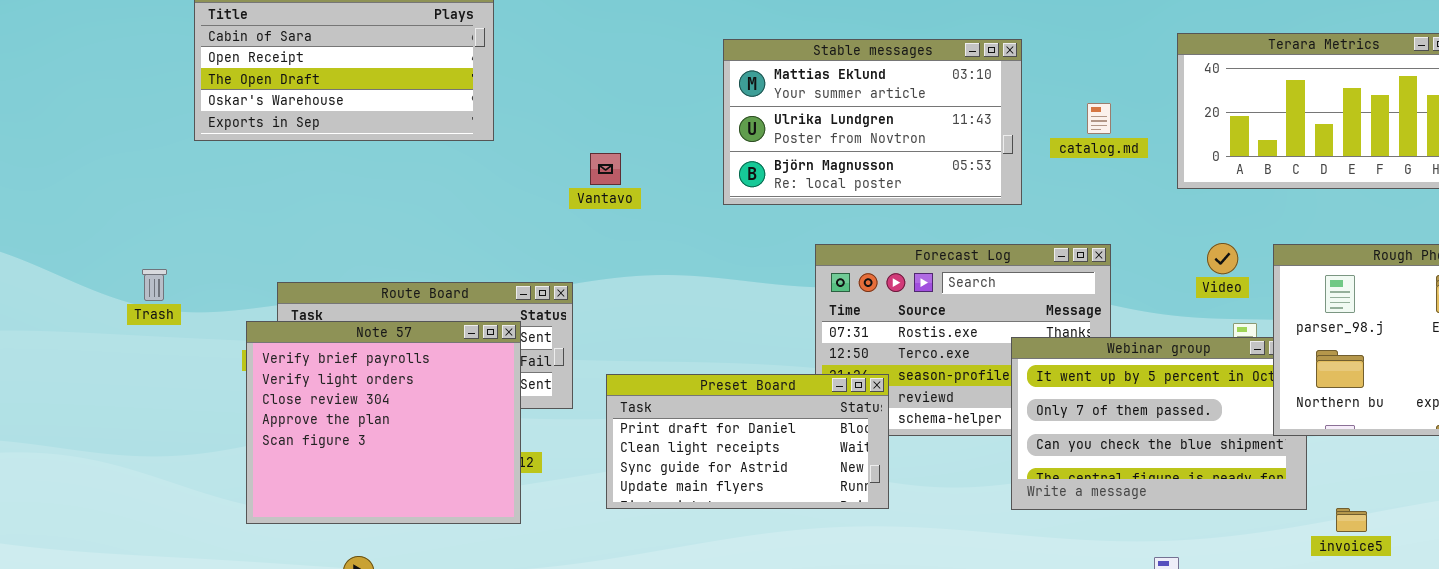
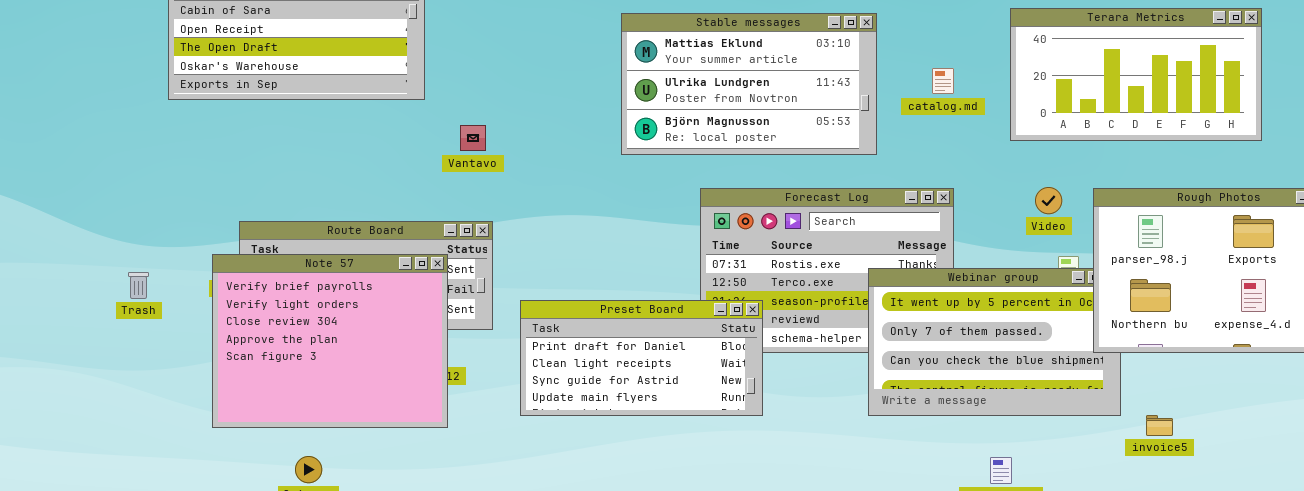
Vantavo: [590,153,621,185] -> [460,125,486,151], moved
Trash: [142,269,167,301] -> [128,272,149,299], moved

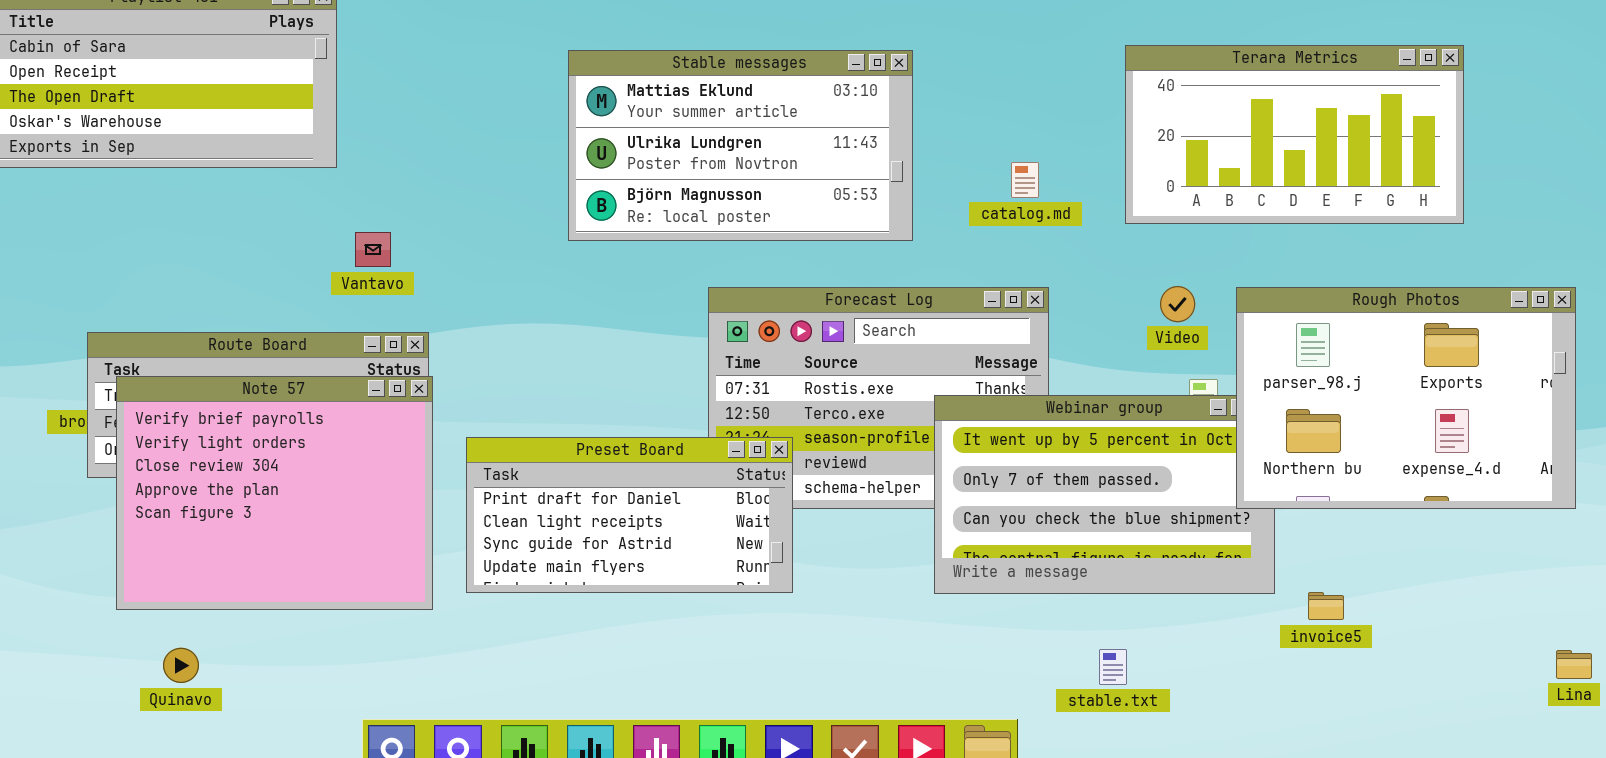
Stable messages: [621,13,877,155] -> [568,50,913,241], moved
catalog.md: [932,68,954,94] -> [1011,162,1039,198], moved
Vantavo: [460,125,486,151] -> [355,232,391,267], moved
Note 57: [212,254,448,428] -> [116,376,433,610], moved

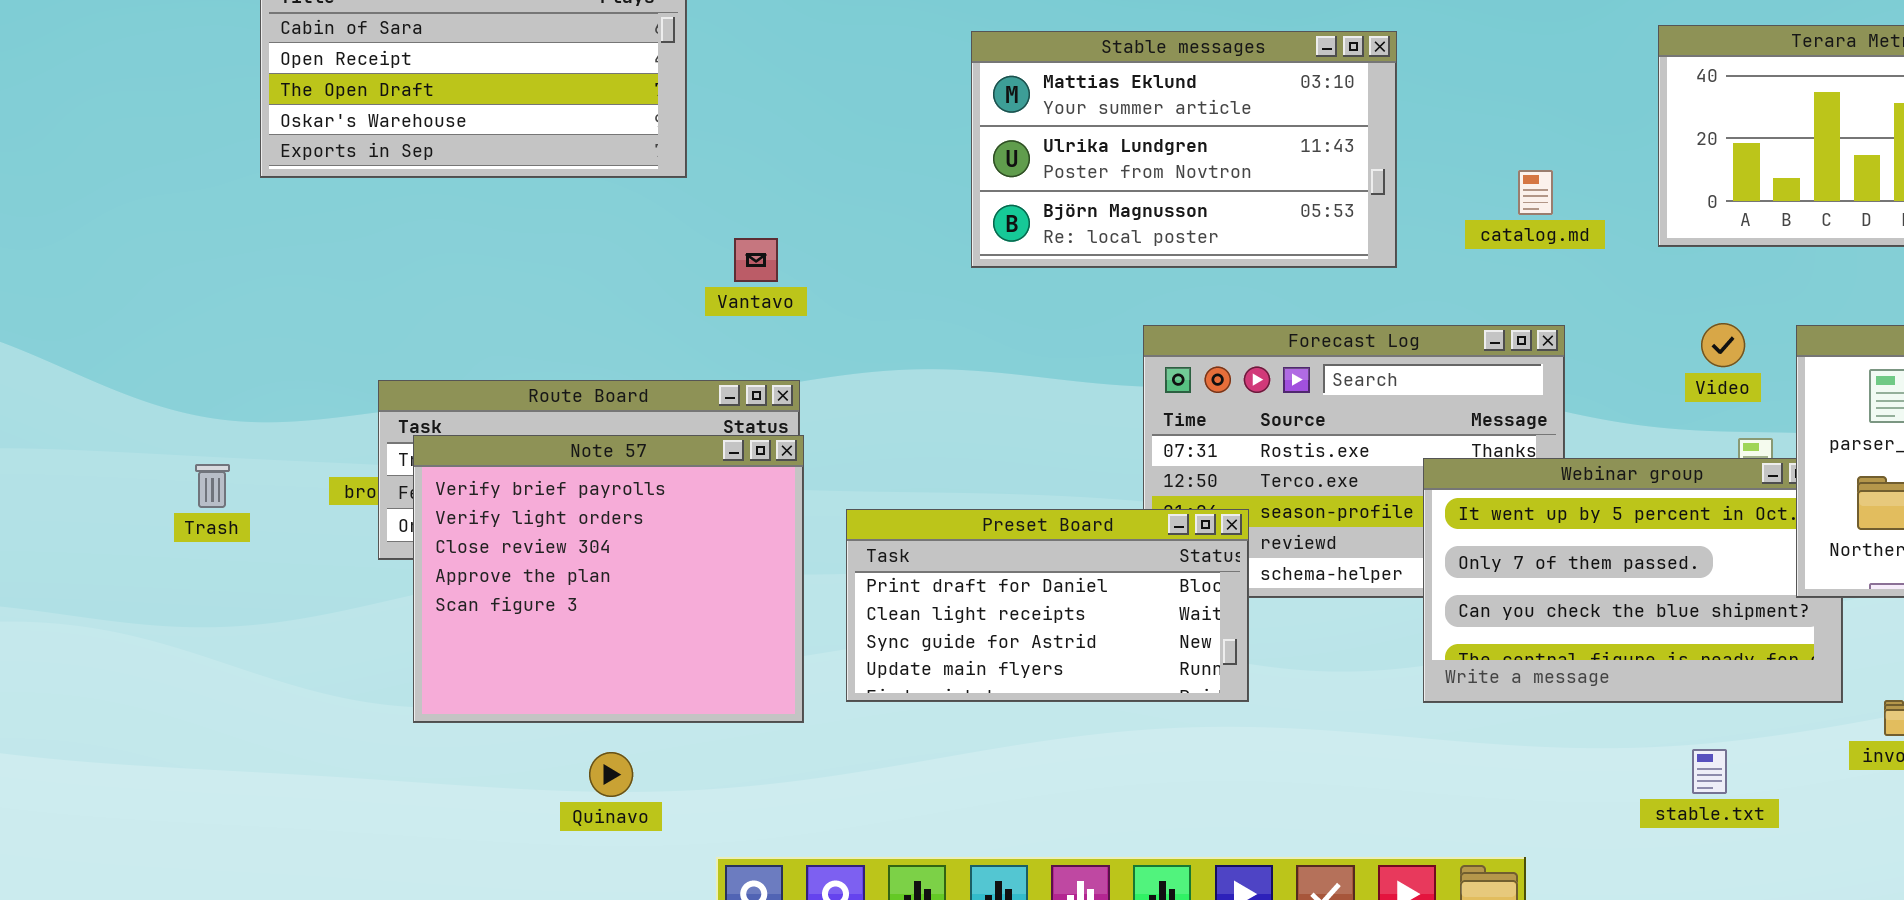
Vantavo: [355,232,391,267] -> [734,238,778,282], moved
Quinavo: [163,648,199,683] -> [589,752,633,797], moved
stable.txt: [1099,649,1127,685] -> [1692,749,1727,794], moved

